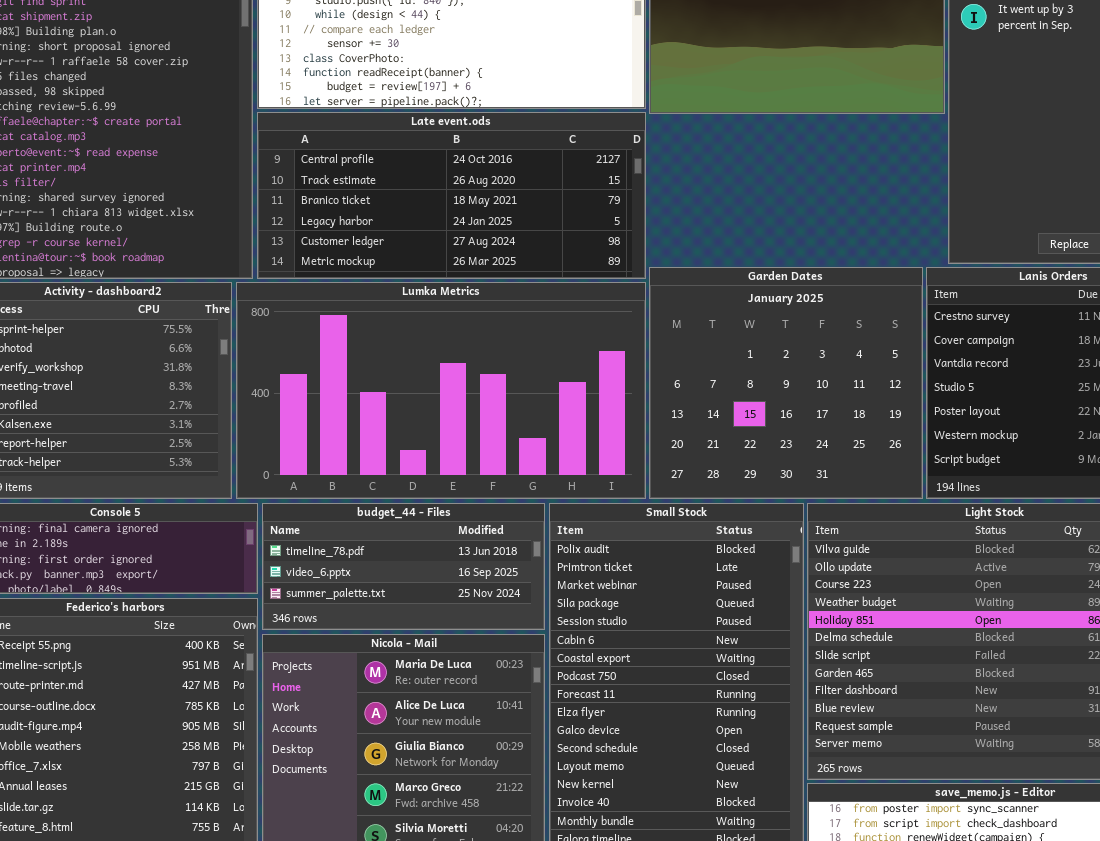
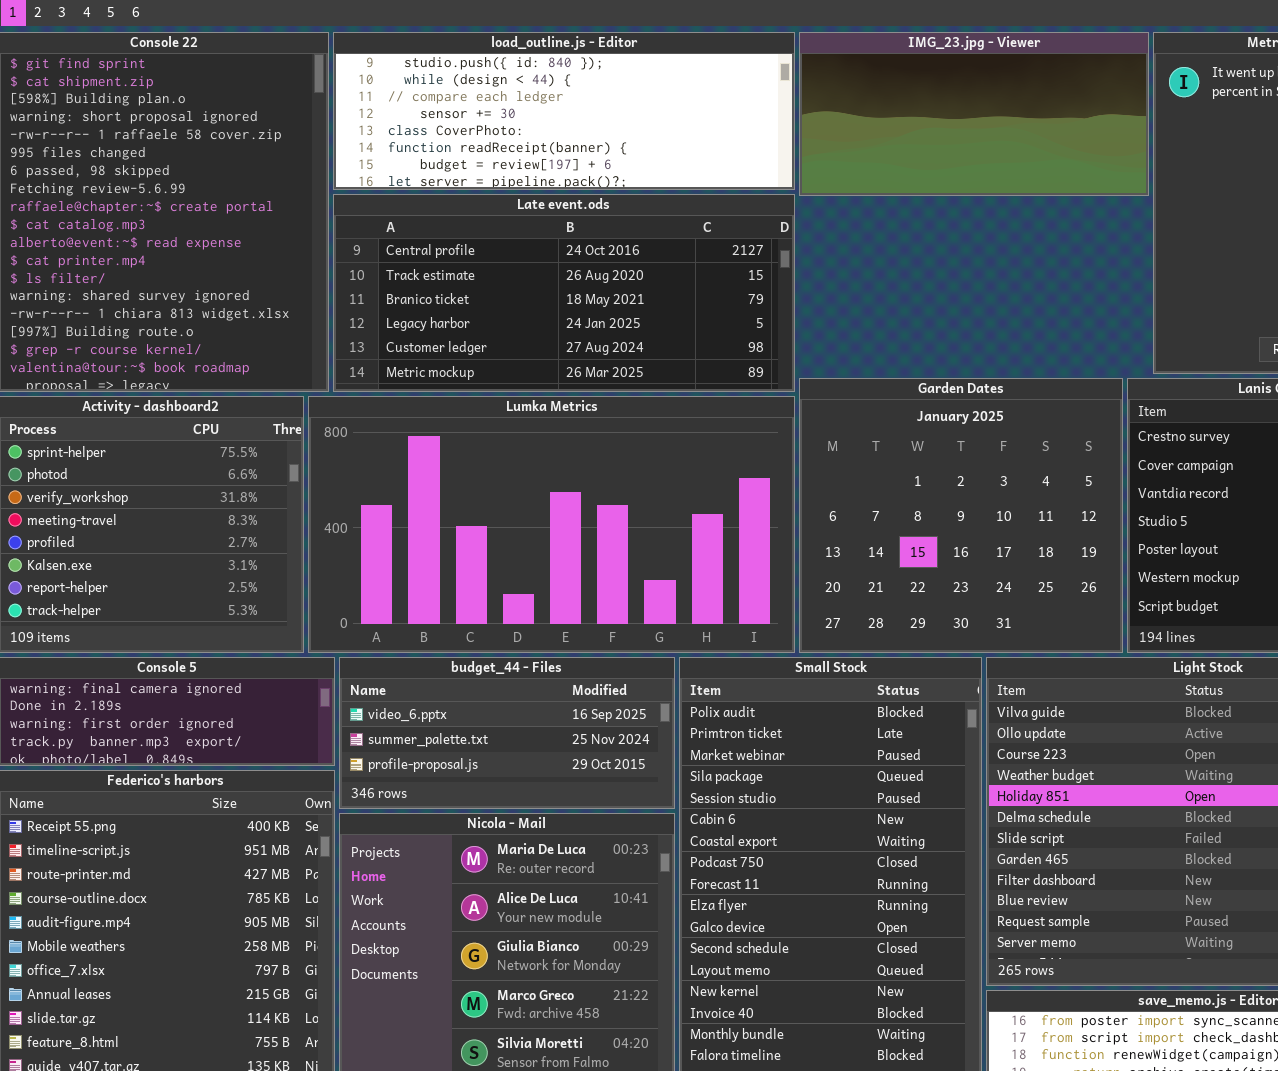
budget_44 - Files: [262,503,545,630] -> [339,657,675,809], scrolled down 1 row

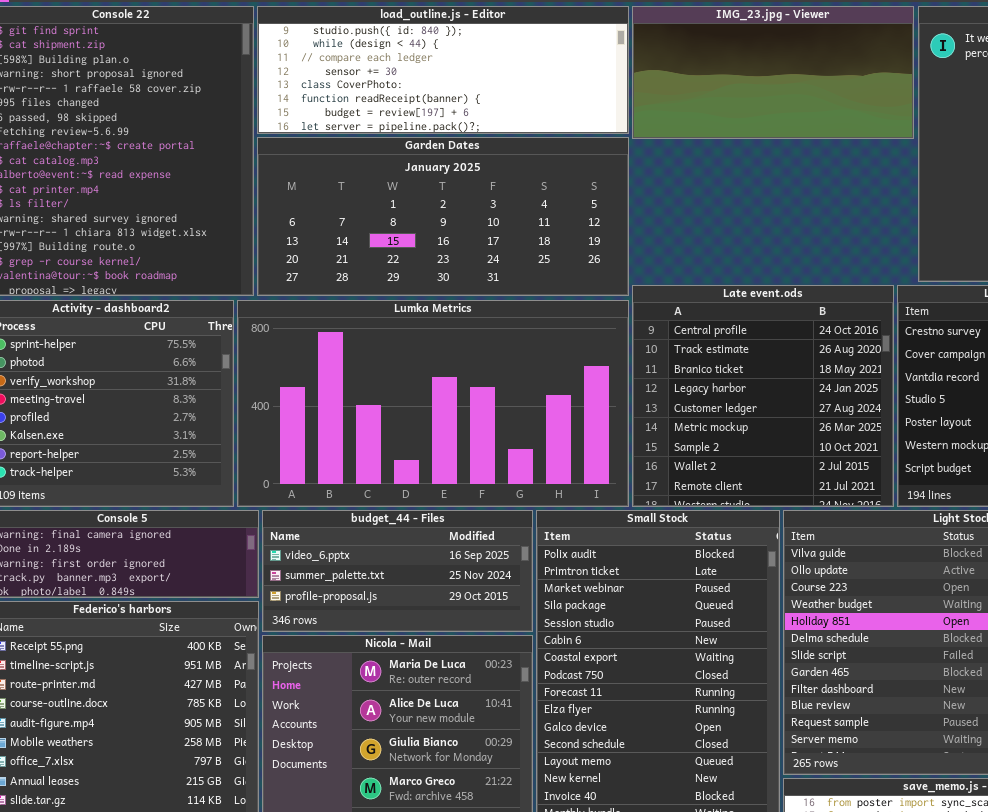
Late event.ods: [333,194,795,392] -> [632,285,894,507], moved, resized
Garden Dates: [799,378,1123,653] -> [257,137,629,296], moved, resized

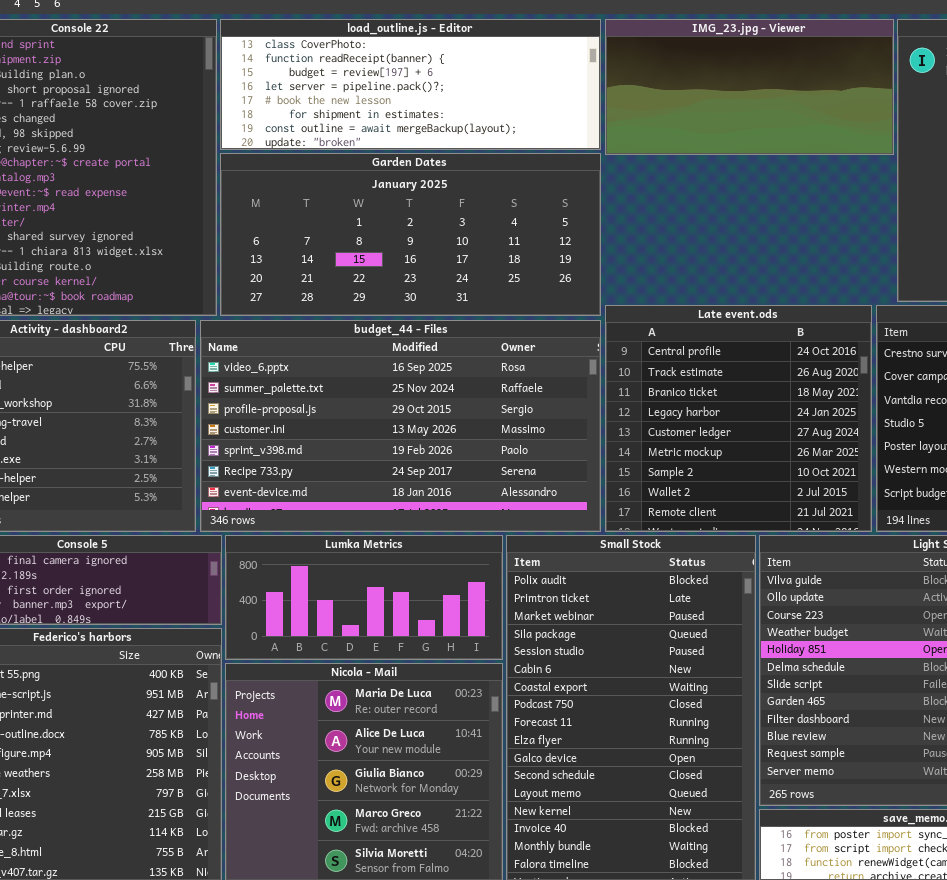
load_outline.js - Editor: [257,6,629,134] -> [220,19,601,150], scrolled down 4 rows
Lumka Metrics: [237,300,629,507] -> [225,535,503,660], moved, resized
budget_44 - Files: [262,510,533,632] -> [200,320,601,532], moved, resized

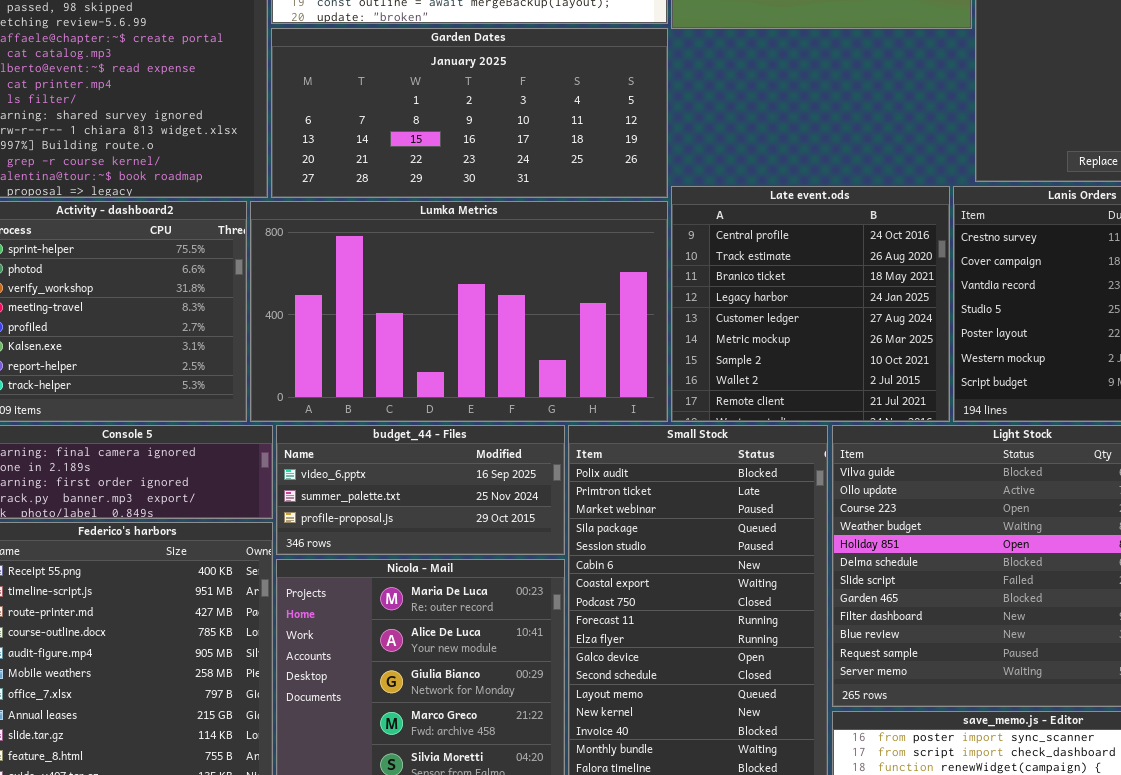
budget_44 - Files: [200,320,601,532] -> [276,425,565,555], moved, resized
Lumka Metrics: [225,535,503,660] -> [250,201,668,422], moved, resized

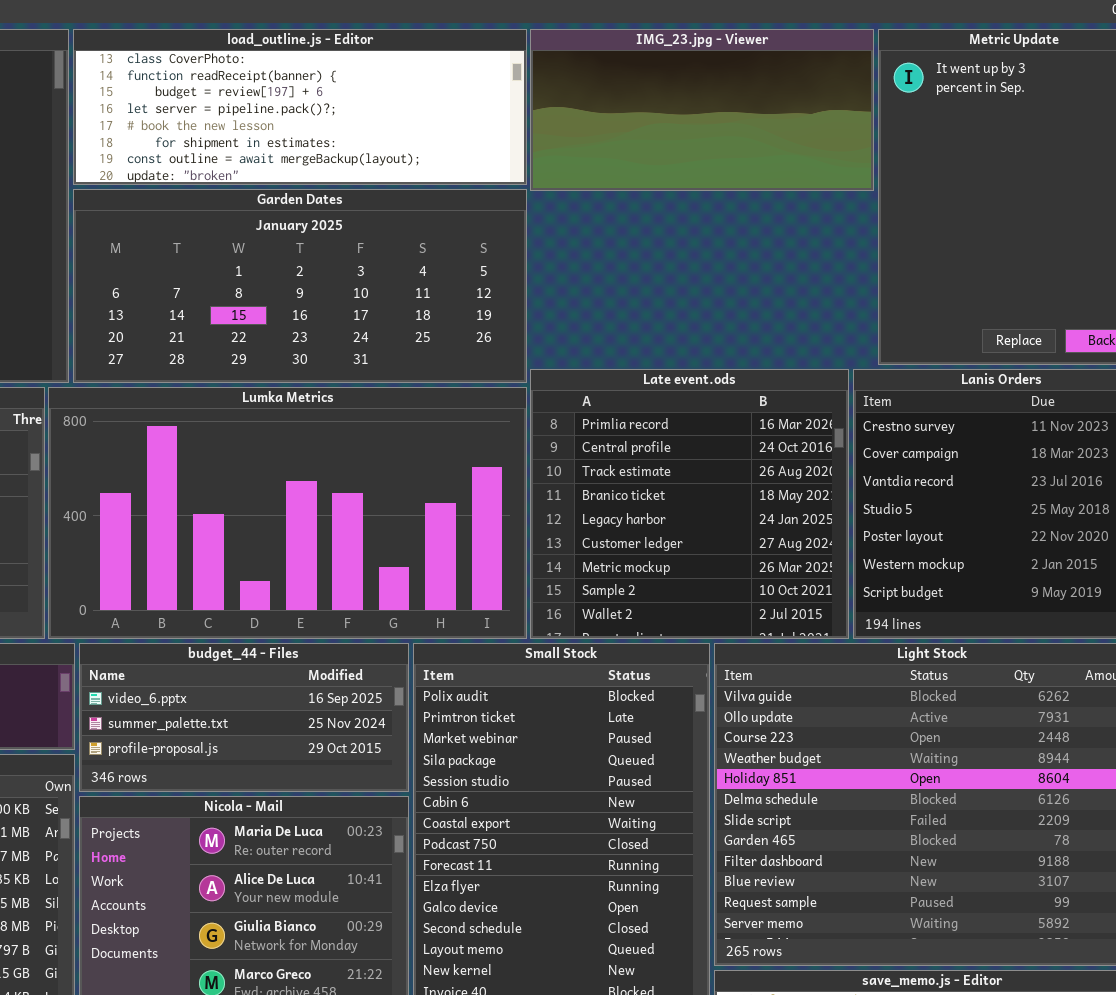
Late event.ods: [671,186,950,422] -> [530,369,849,639], scrolled up 1 row

